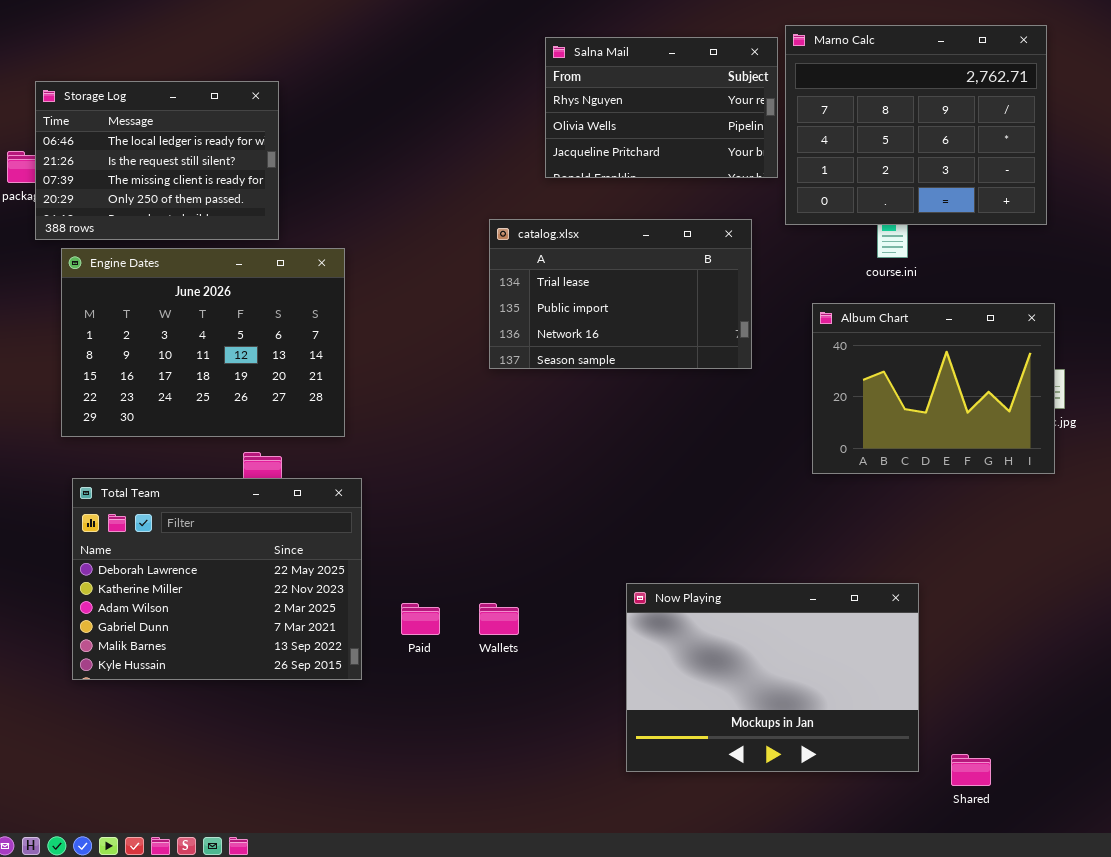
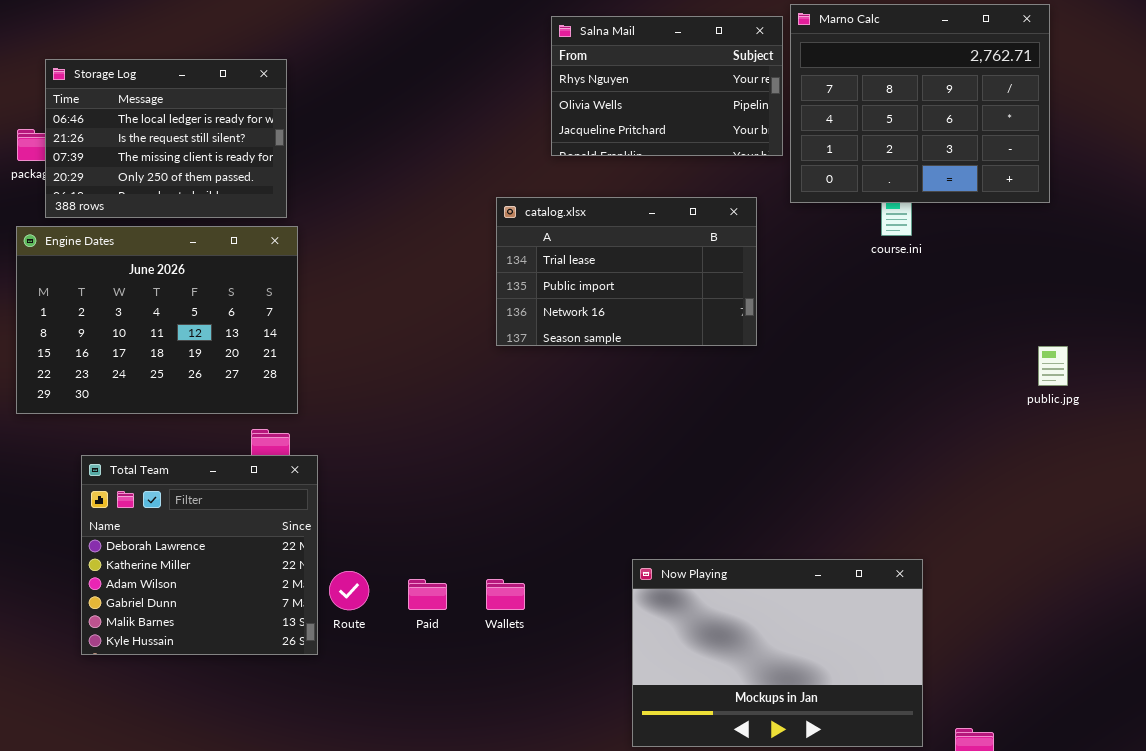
Engine Dates: [61,248,345,437] -> [16,226,298,414], moved
Album Chart: [812,303,1055,474] -> none, closed
Total Team: [72,478,362,680] -> [81,455,318,655], resized

